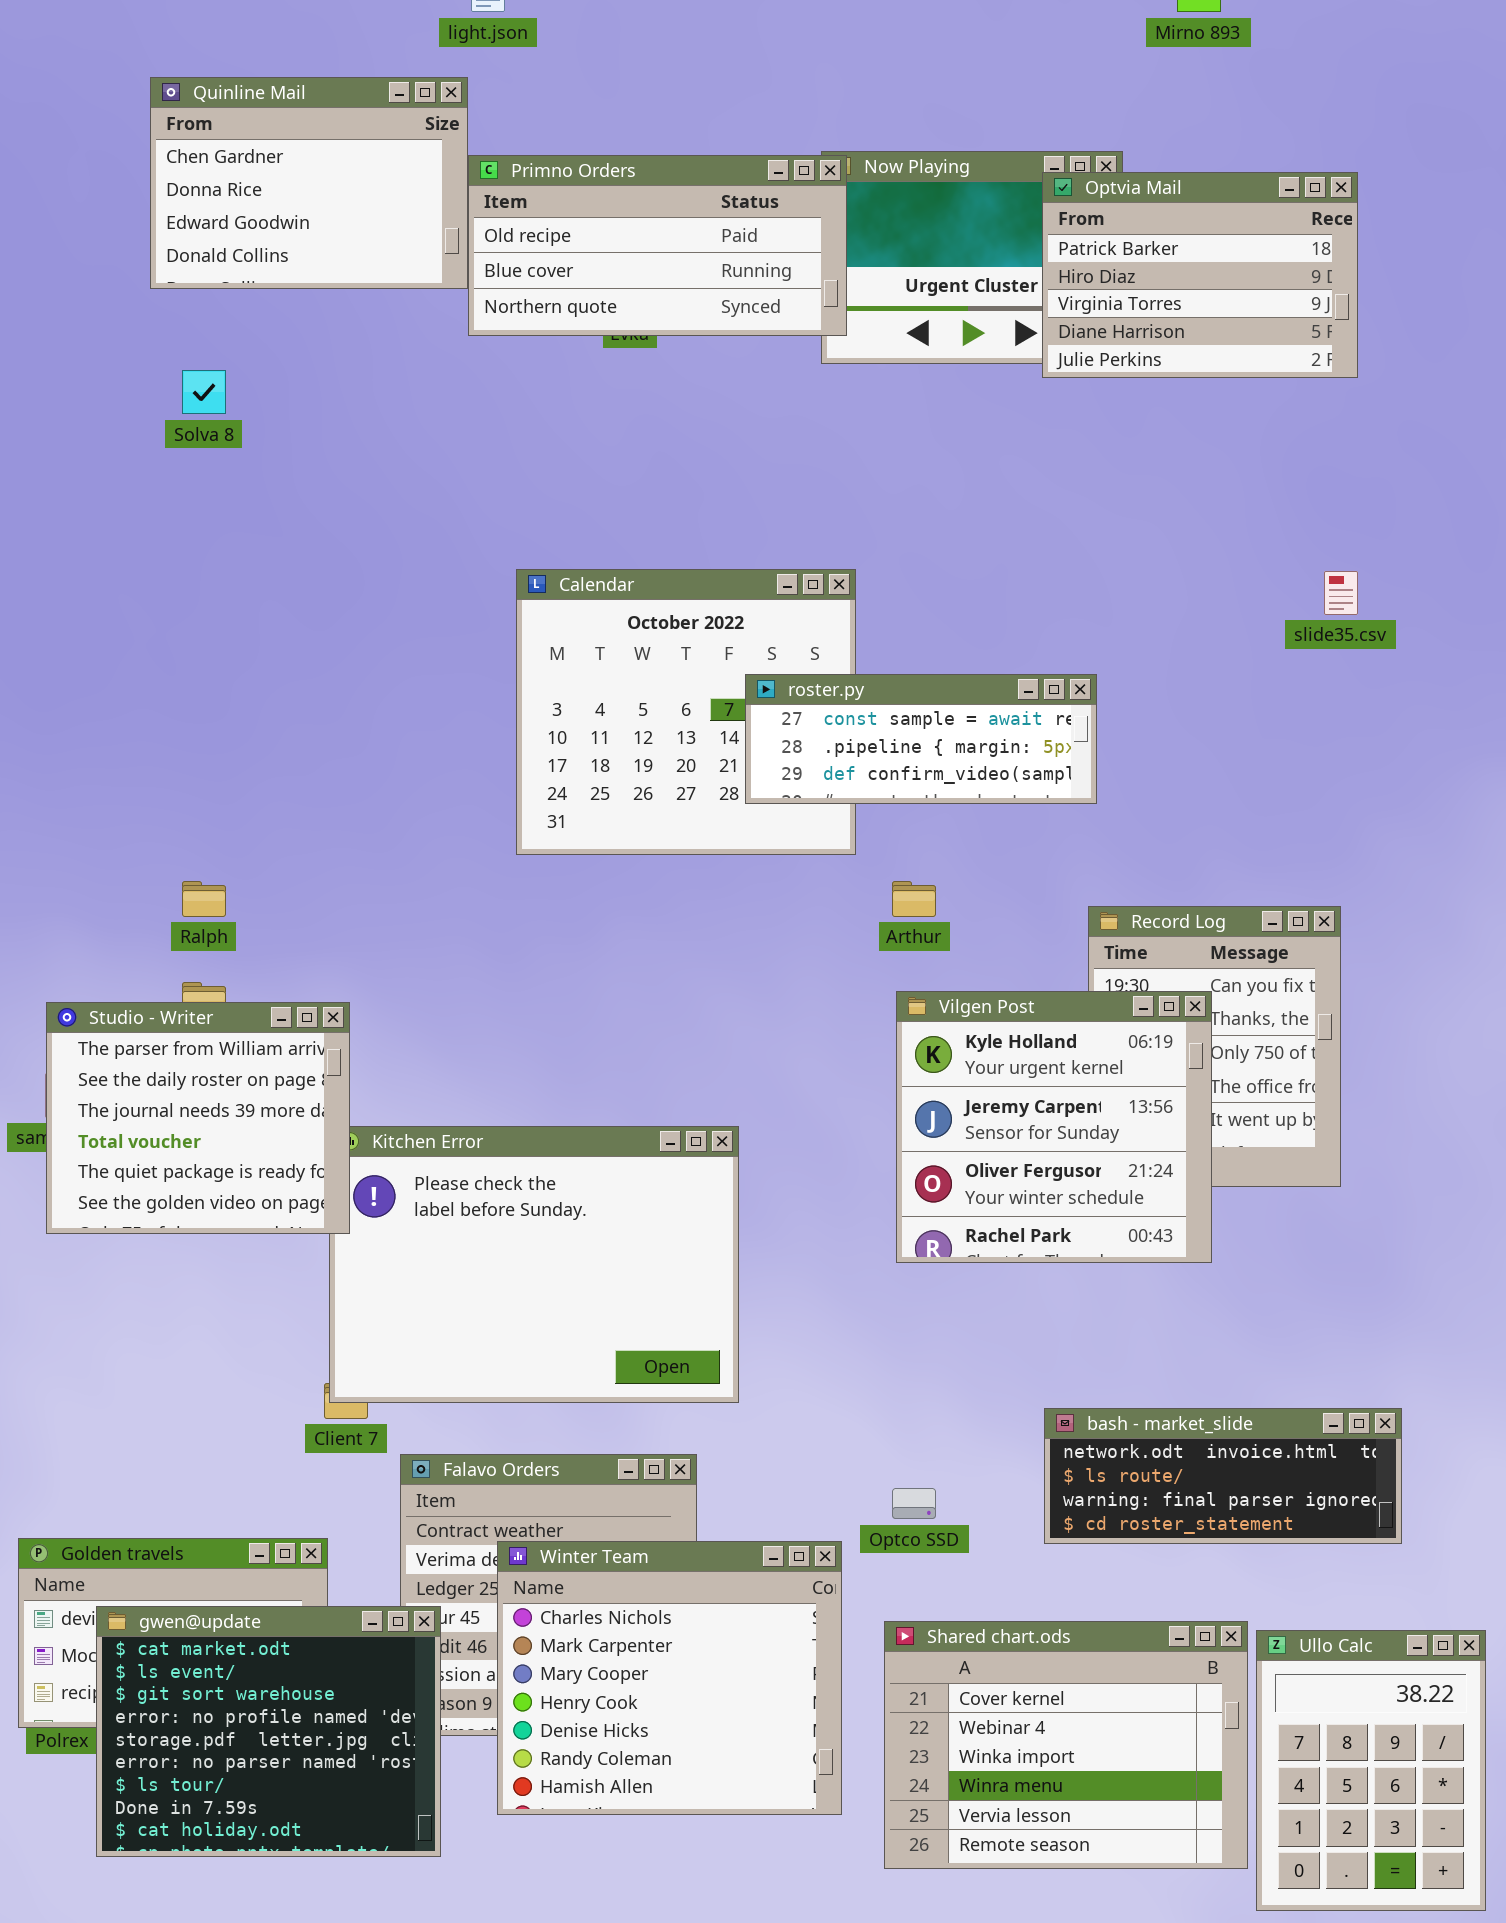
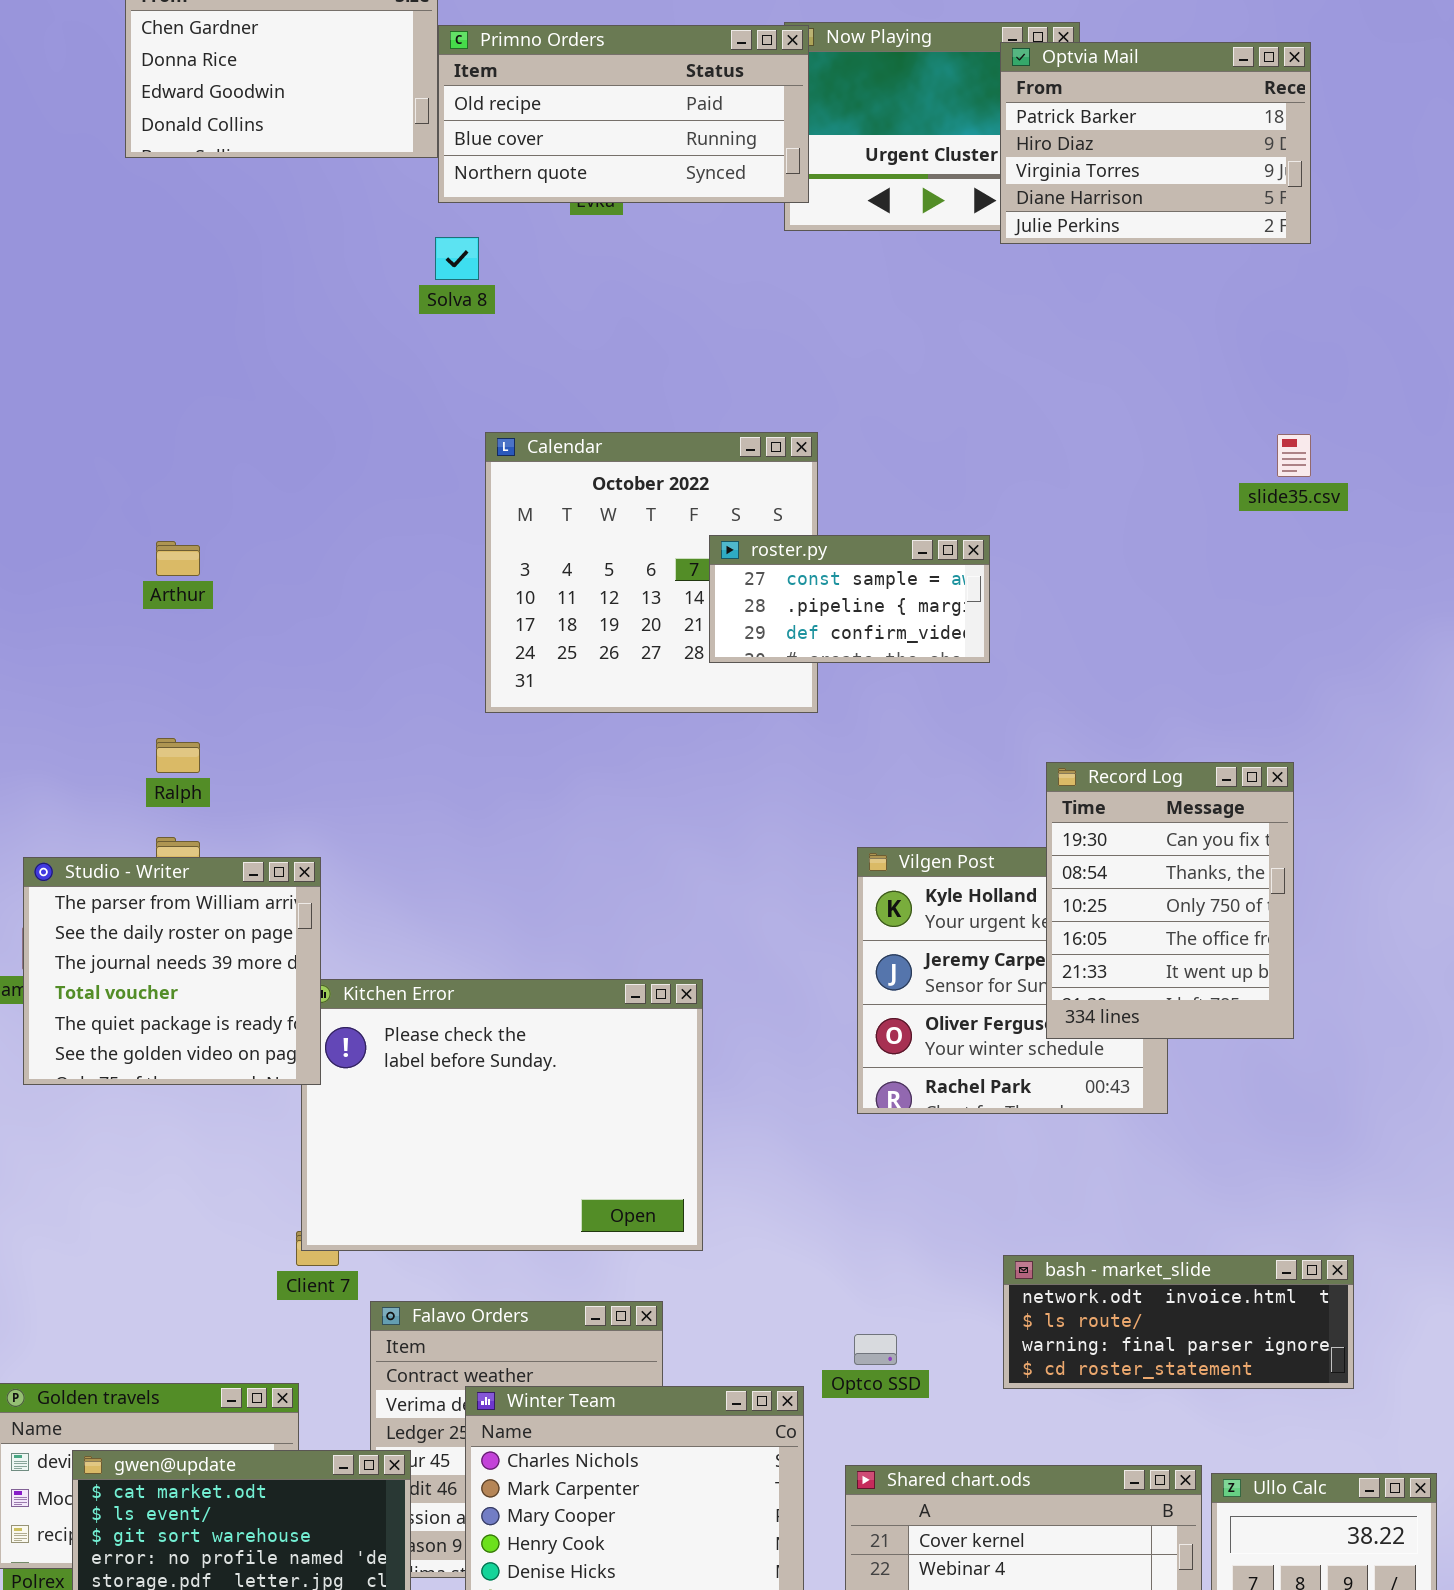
Solva 8: [182,370,226,414] -> [435,237,479,280], moved
roster.py: [745,674,1097,804] -> [709,535,990,663], resized
Arthur: [892,881,936,917] -> [156,541,200,576], moved
Record Log: [1088,906,1341,1187] -> [1046,762,1294,1039], raised

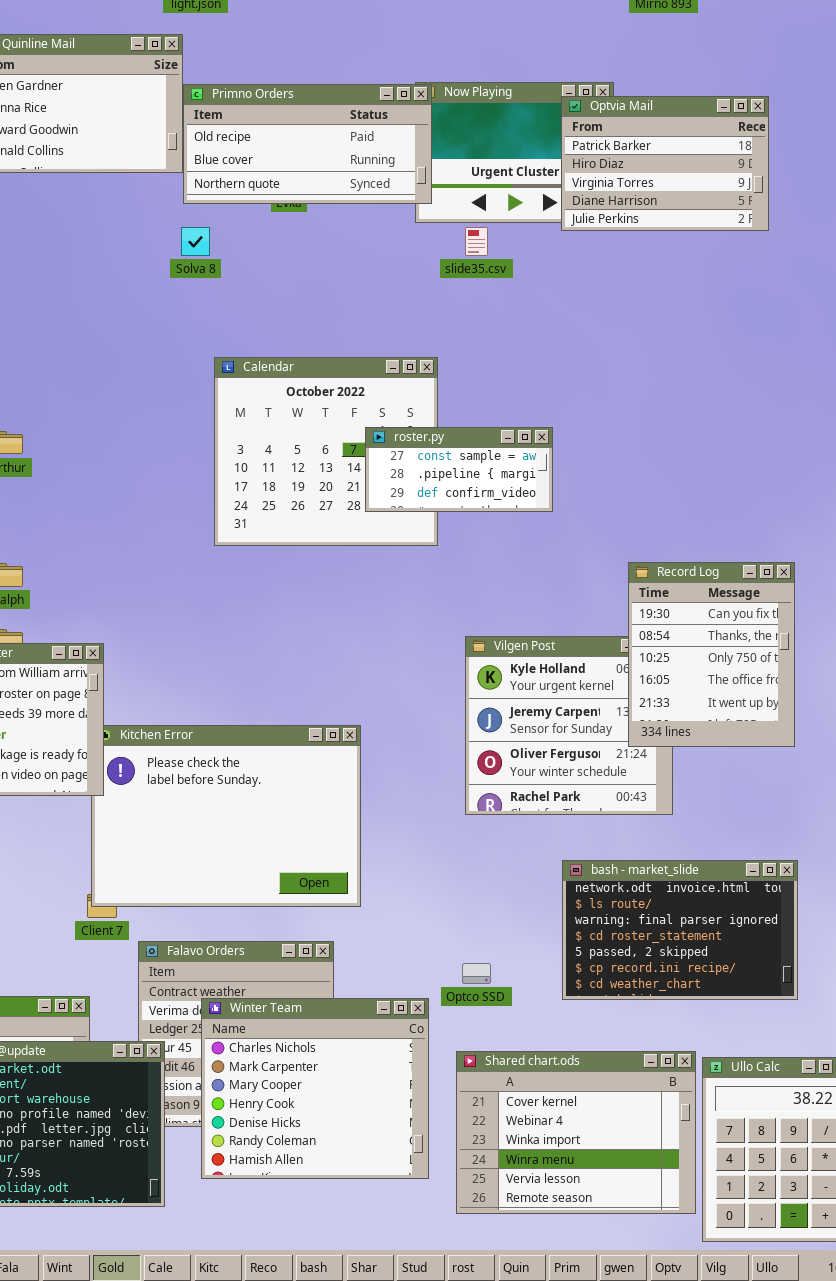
slide35.csv: [1277,434,1311,477] -> [465,227,488,256], moved
Record Log: [1046,762,1294,1039] -> [628,562,795,747], moved
bash - market_slide: [1003,1255,1354,1389] -> [562,860,798,1000], resized

